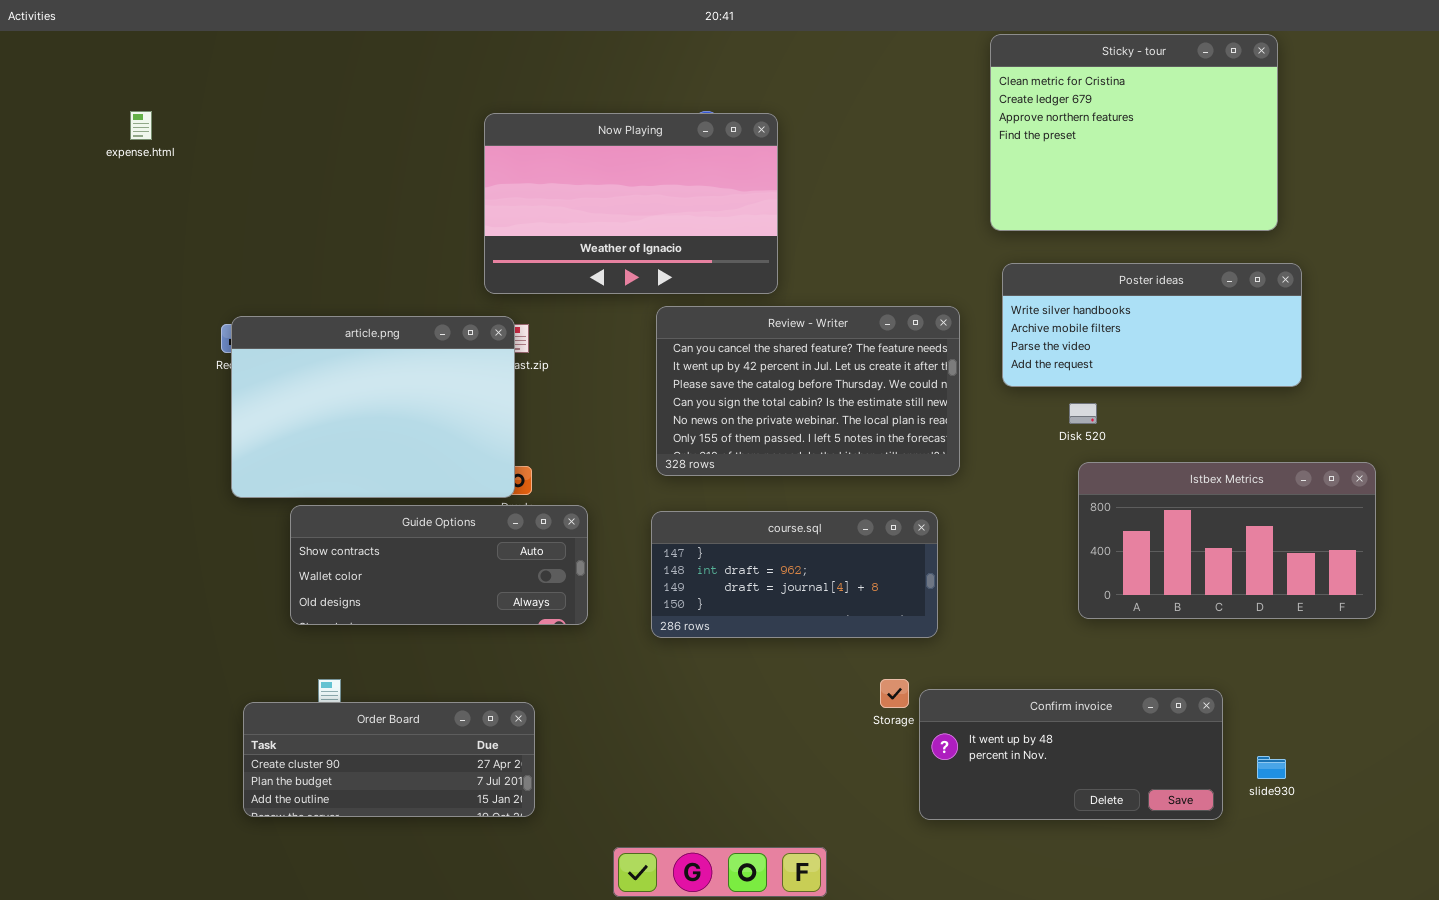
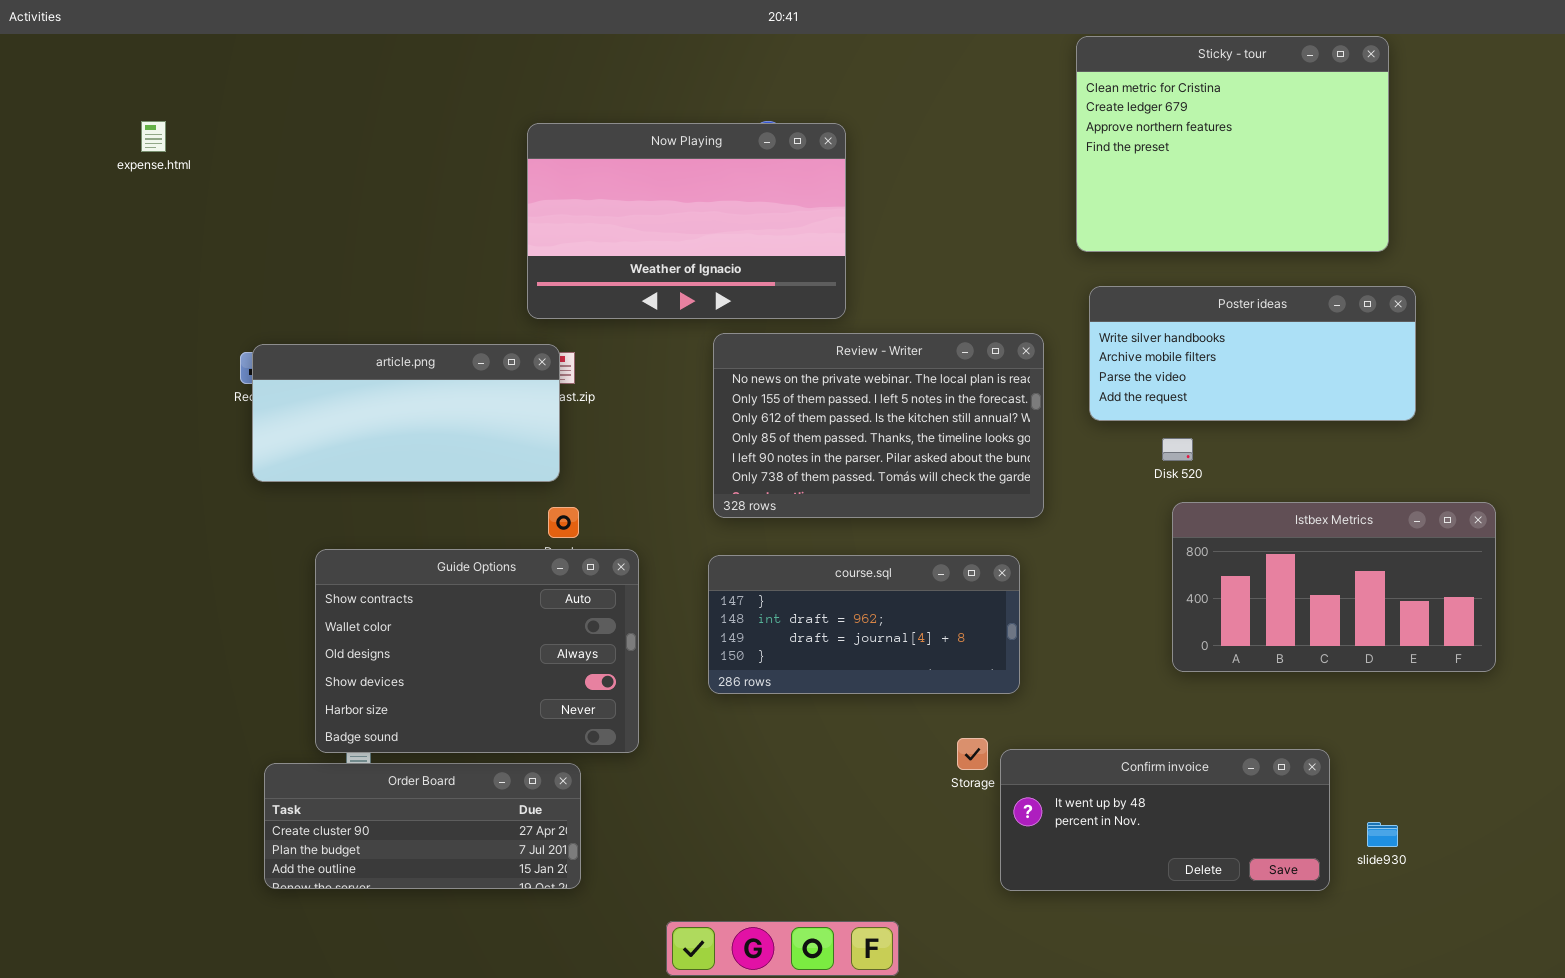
Review - Writer: [656,306,960,476] -> [713,333,1044,518], scrolled down 4 rows
article.png: [231,316,515,498] -> [252,344,560,482], resized
Guide Options: [290,505,588,625] -> [315,549,639,753], resized

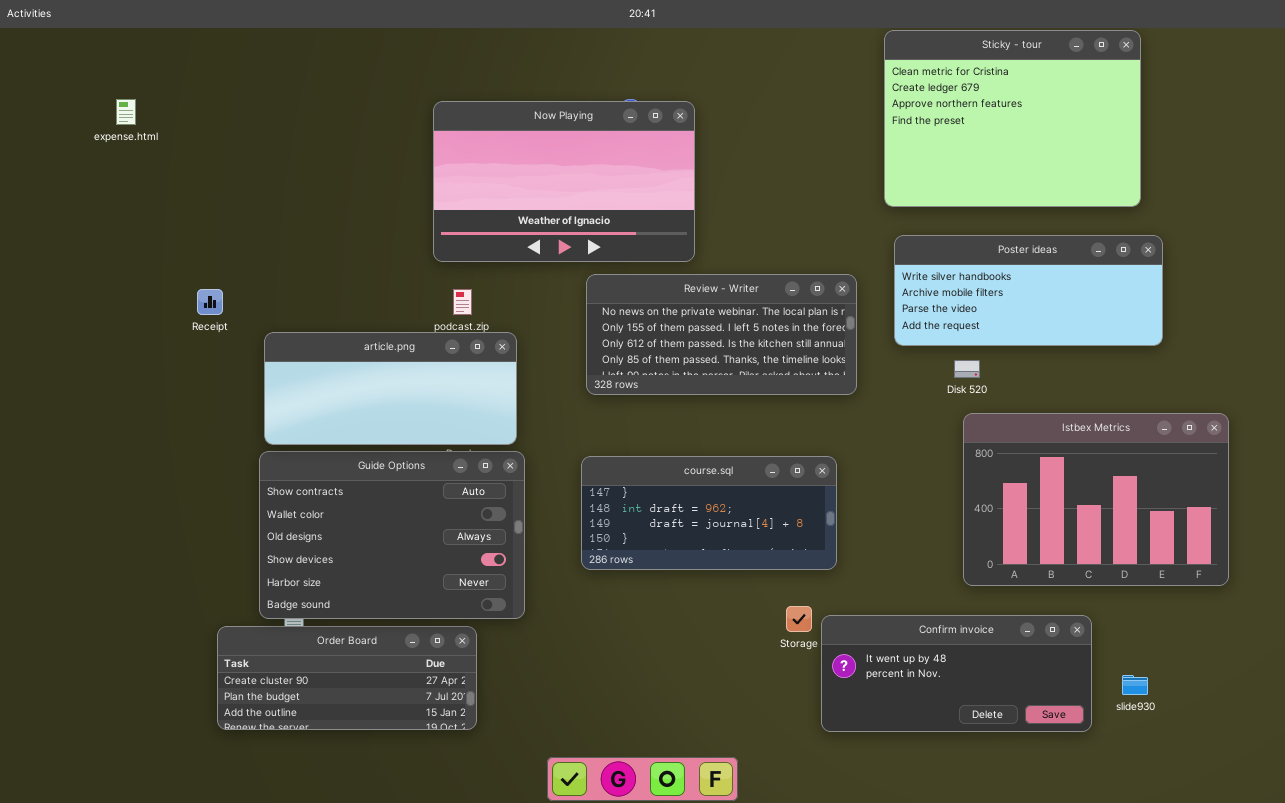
Review - Writer: [713,333,1044,518] -> [586,274,857,395], resized
article.png: [252,344,560,482] -> [264,332,517,445], moved
Istbex Metrics: [1172,502,1496,672] -> [963,413,1229,586], resized

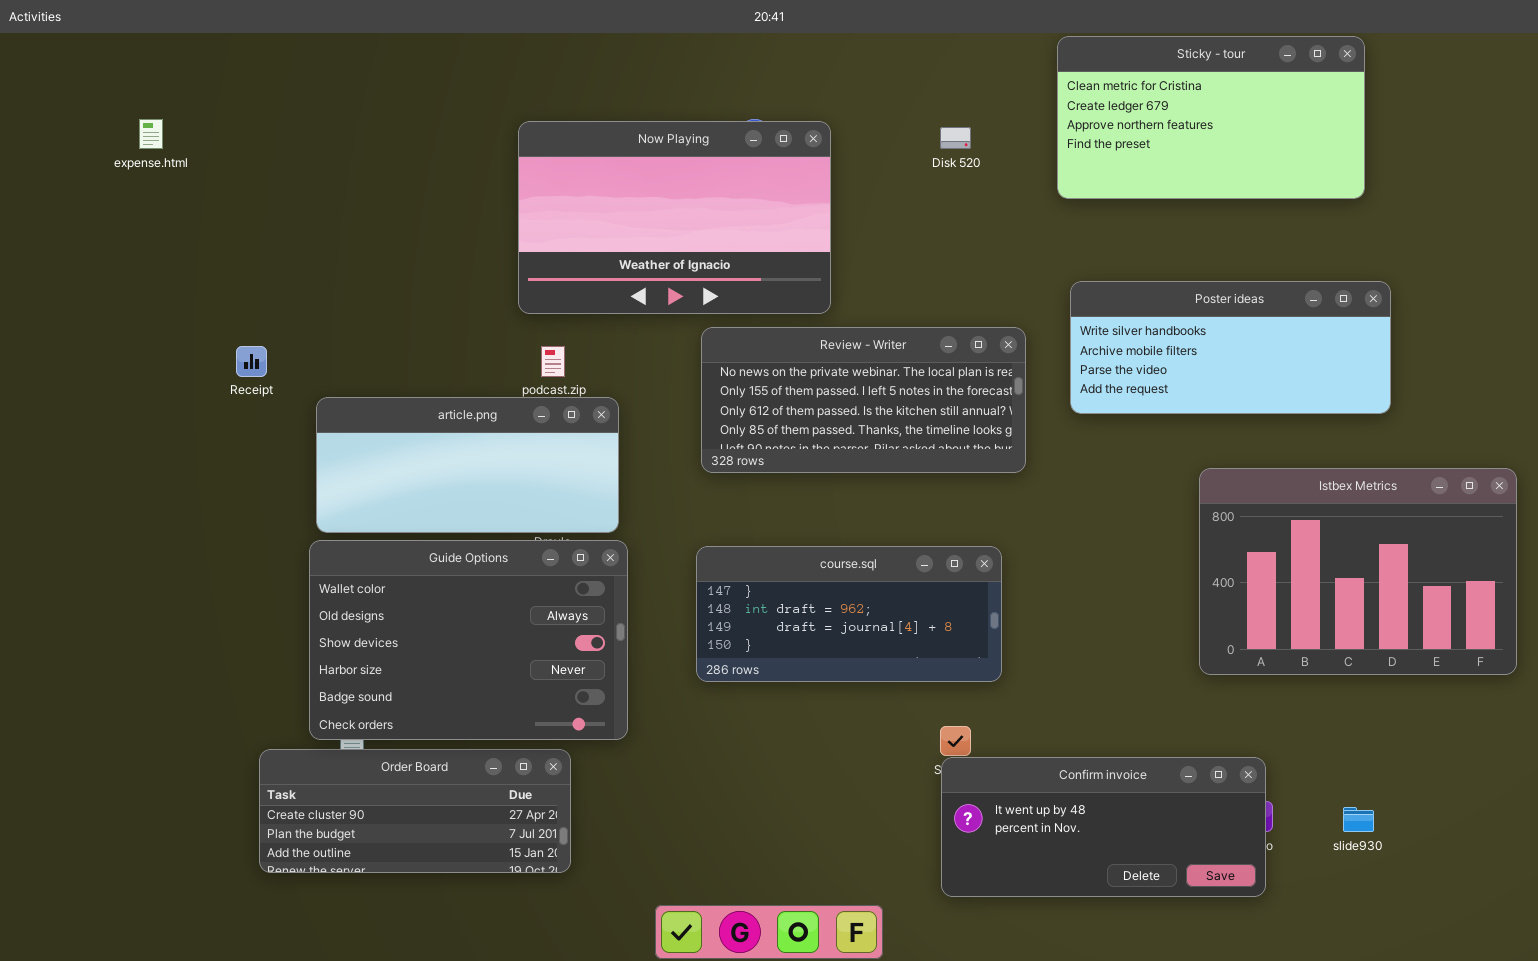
Sticky - tour: [884,30,1141,207] -> [1057,36,1365,199], resized
Disk 520: [954,360,980,378] -> [940,127,971,149], moved
Istbex Metrics: [963,413,1229,586] -> [1199,468,1517,675], moved
Guide Options: [259,451,525,619] -> [309,540,628,740], scrolled down 1 row
Confirm invoice: [821,615,1092,732] -> [941,757,1266,897], moved

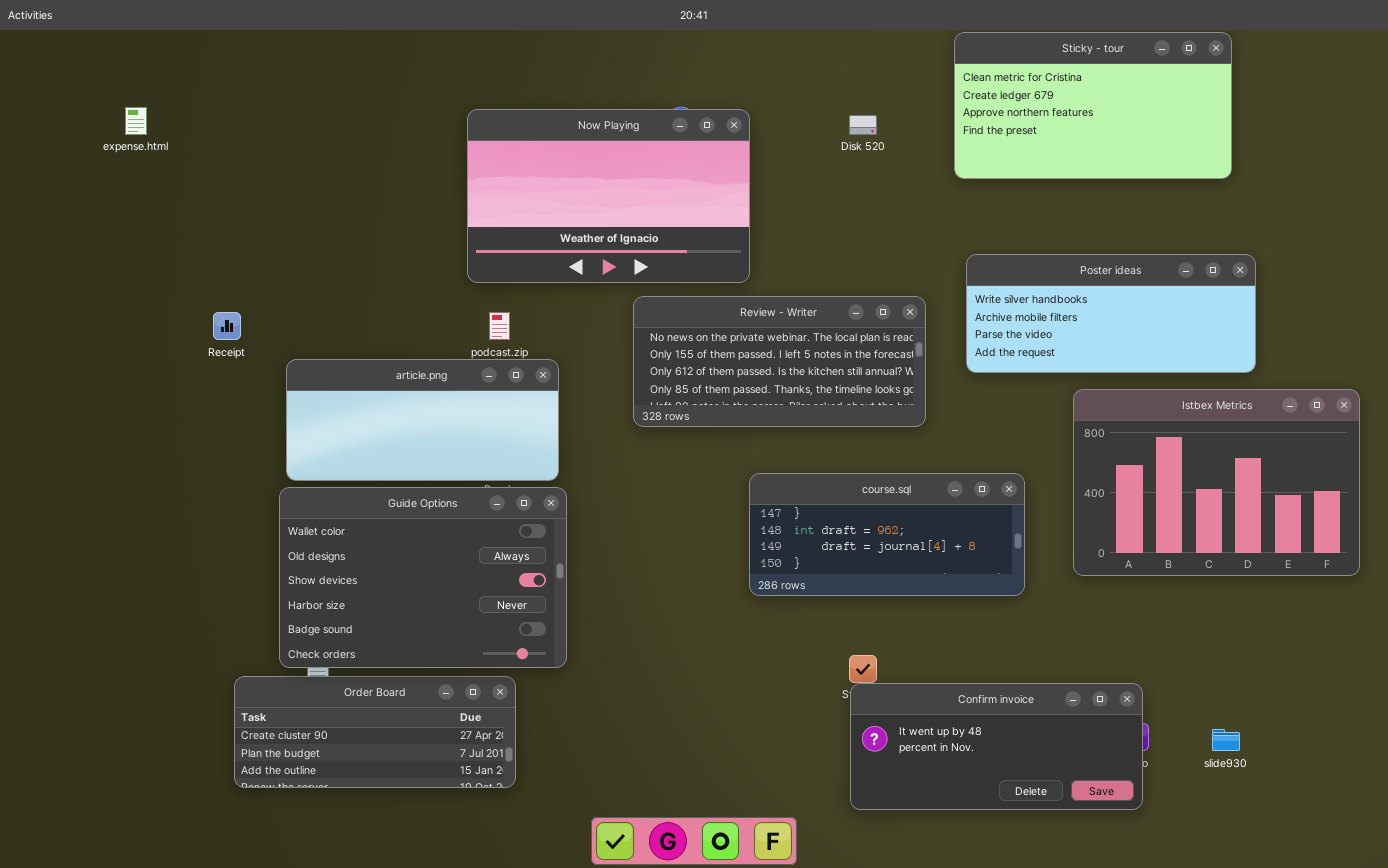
Istbex Metrics: [1199,468,1517,675] -> [1073,389,1360,576], moved
course.sql: [696,546,1002,682] -> [749,473,1025,596], moved

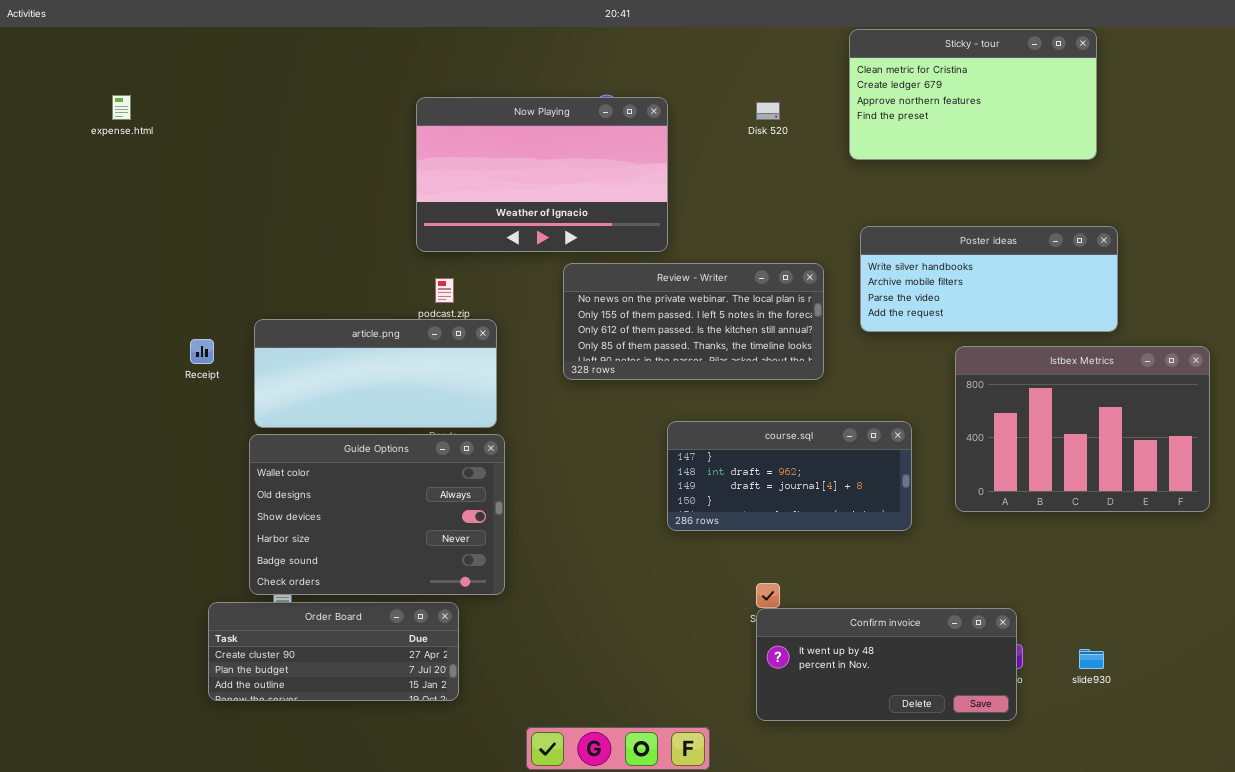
Receipt: [213,312,241,340] -> [190,339,214,364], moved

